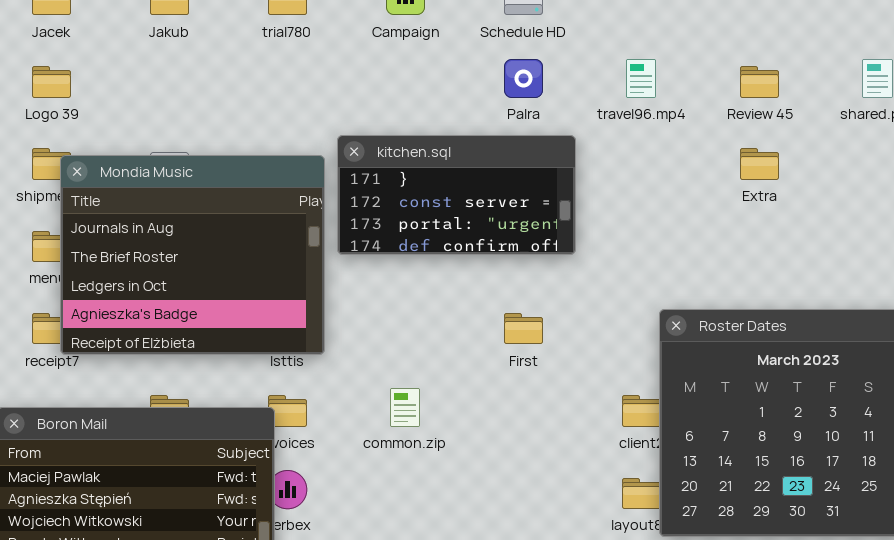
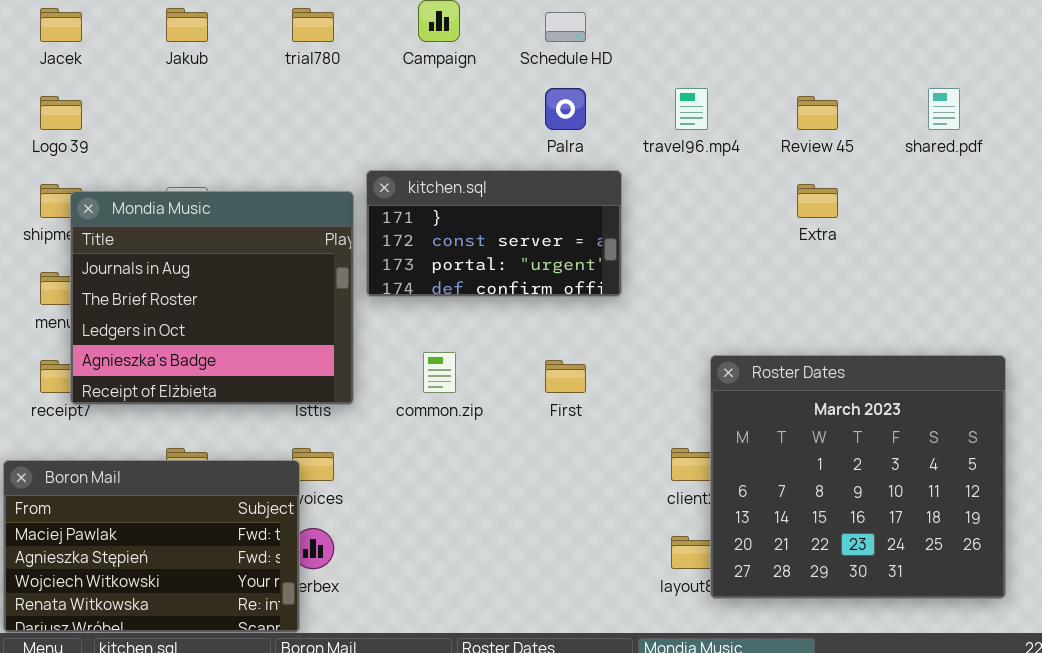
common.zip: [390,388,420,427] -> [423,352,456,393], moved

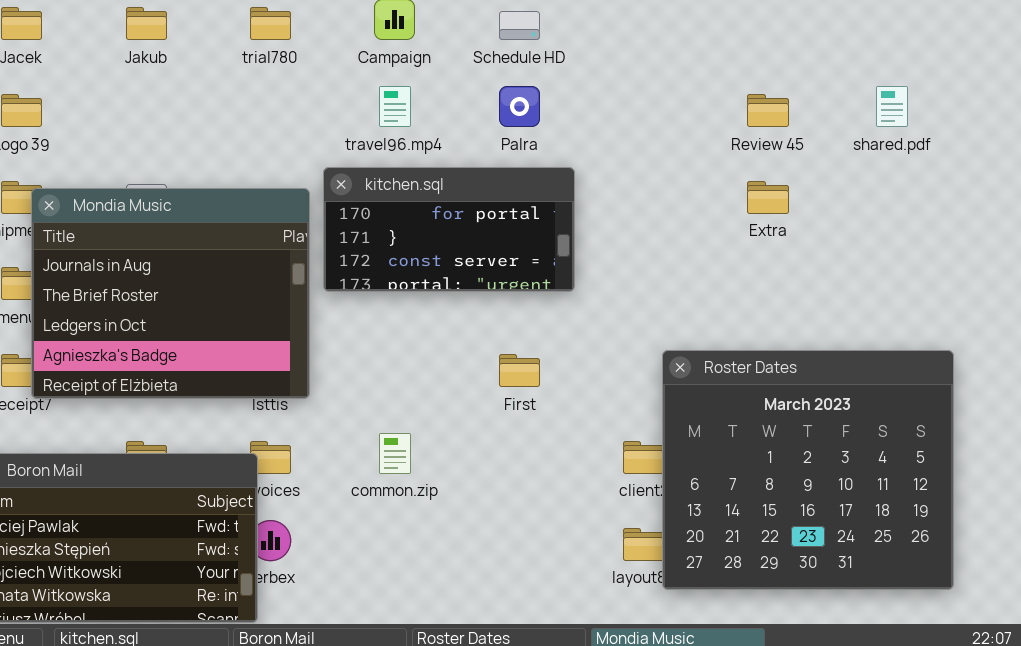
travel96.mp4: [675,88,708,130] -> [379,86,411,127], moved
kitchen.sql: [366,170,622,297] -> [323,167,575,292], scrolled up 1 row
common.zip: [423,352,456,393] -> [379,433,411,474], moved

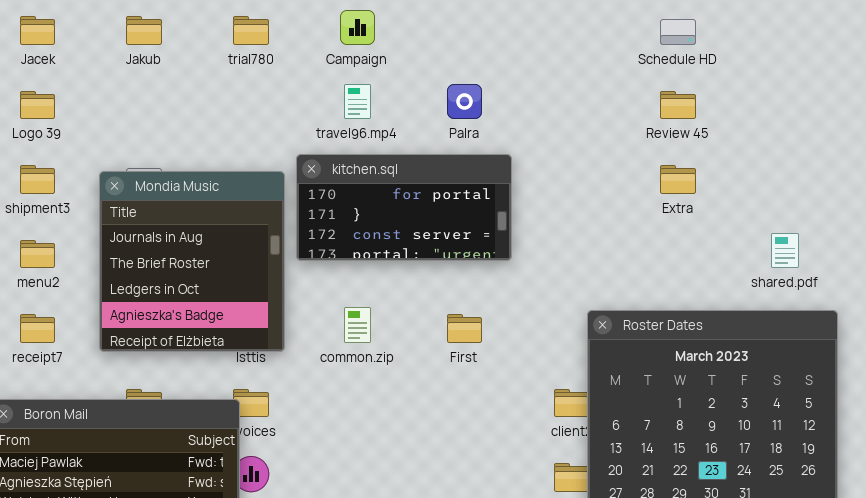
Schedule HD: [499,11,540,40] -> [660,19,696,45], moved
shared.pdf: [876,86,908,127] -> [771,233,799,268], moved
Mondia Music: [31,188,310,399] -> [99,171,285,352], resized
common.zip: [379,433,411,474] -> [344,307,371,343], moved

